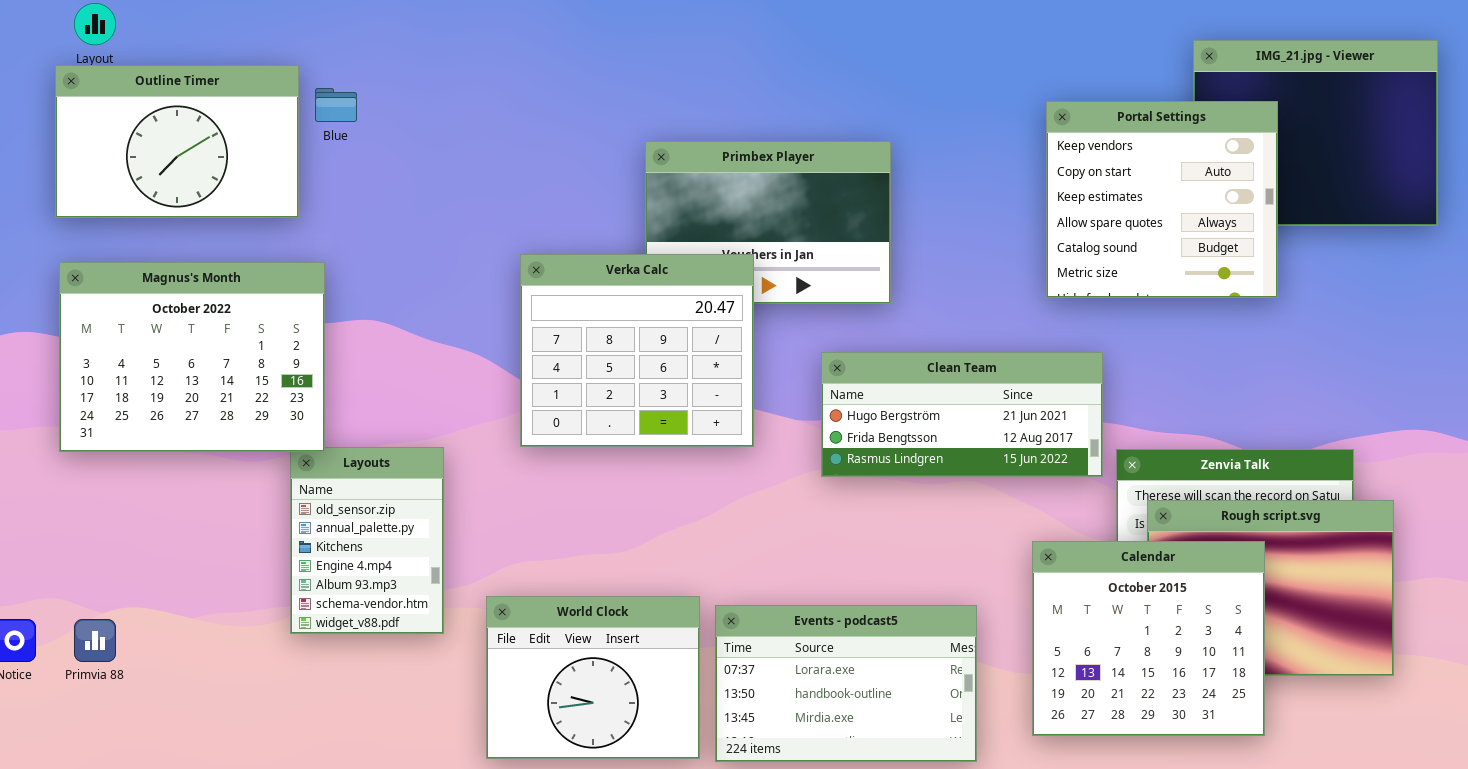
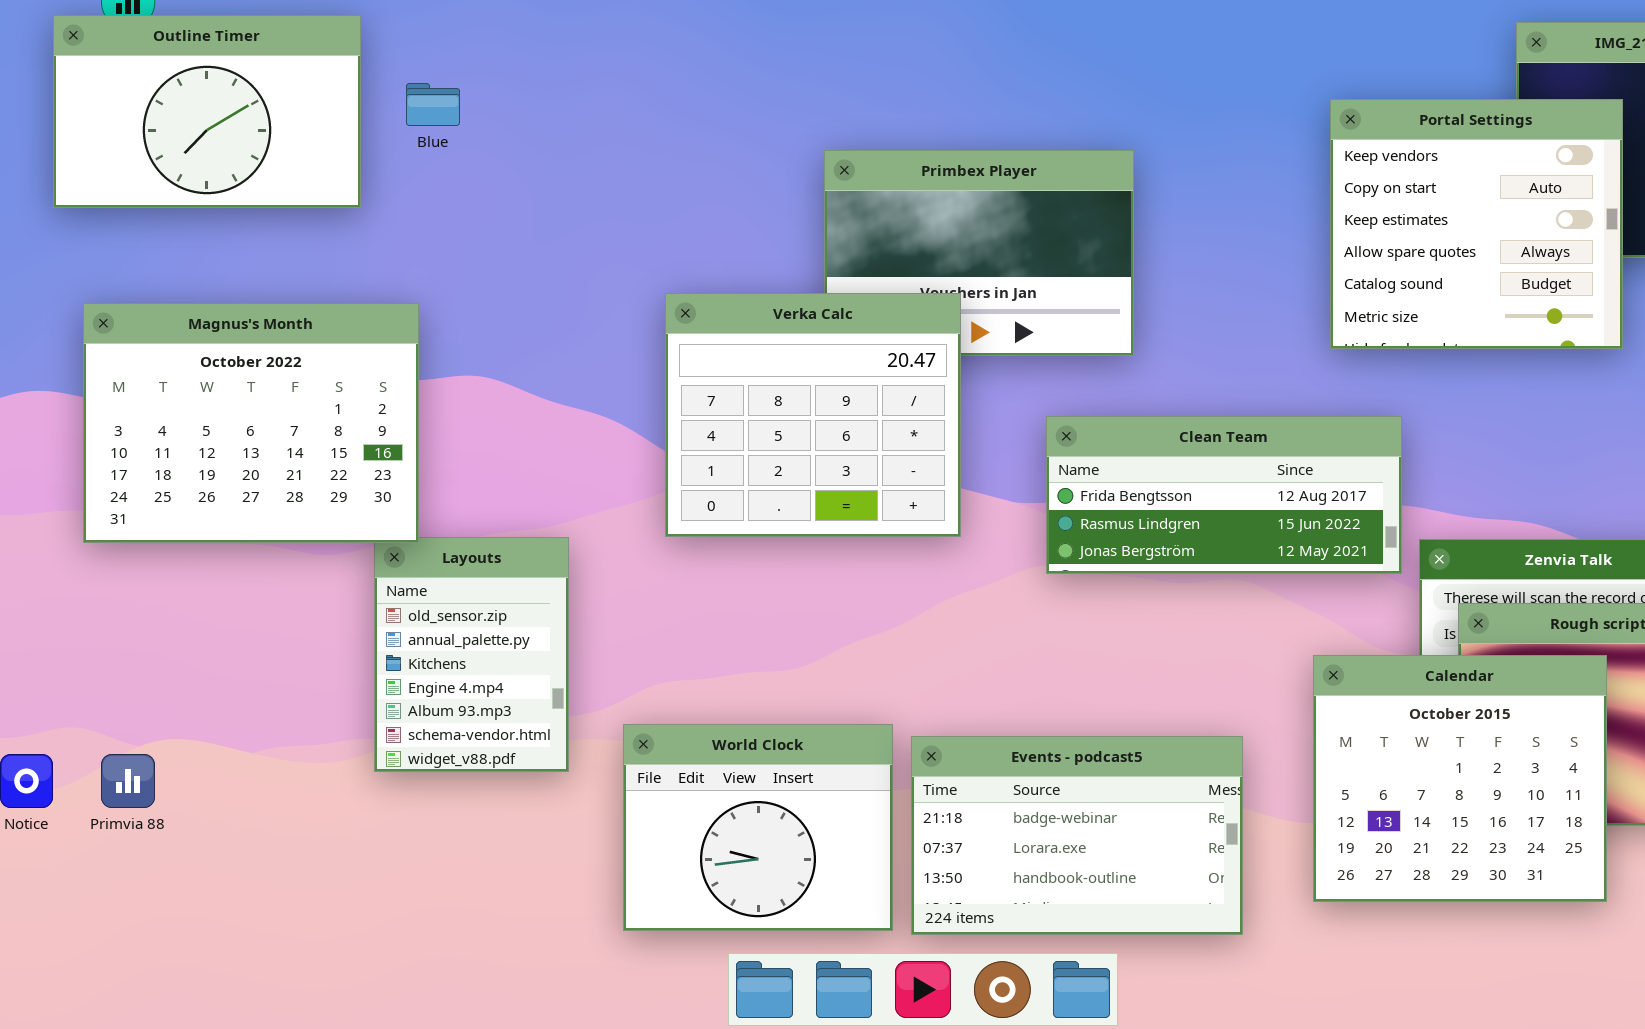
Outline Timer: [55,65,299,218] -> [53,15,361,208], moved
Clean Team: [821,352,1103,477] -> [1046,416,1402,574], scrolled down 1 row
Events - podcast5: [715,605,977,762] -> [911,736,1243,935], scrolled up 1 row

